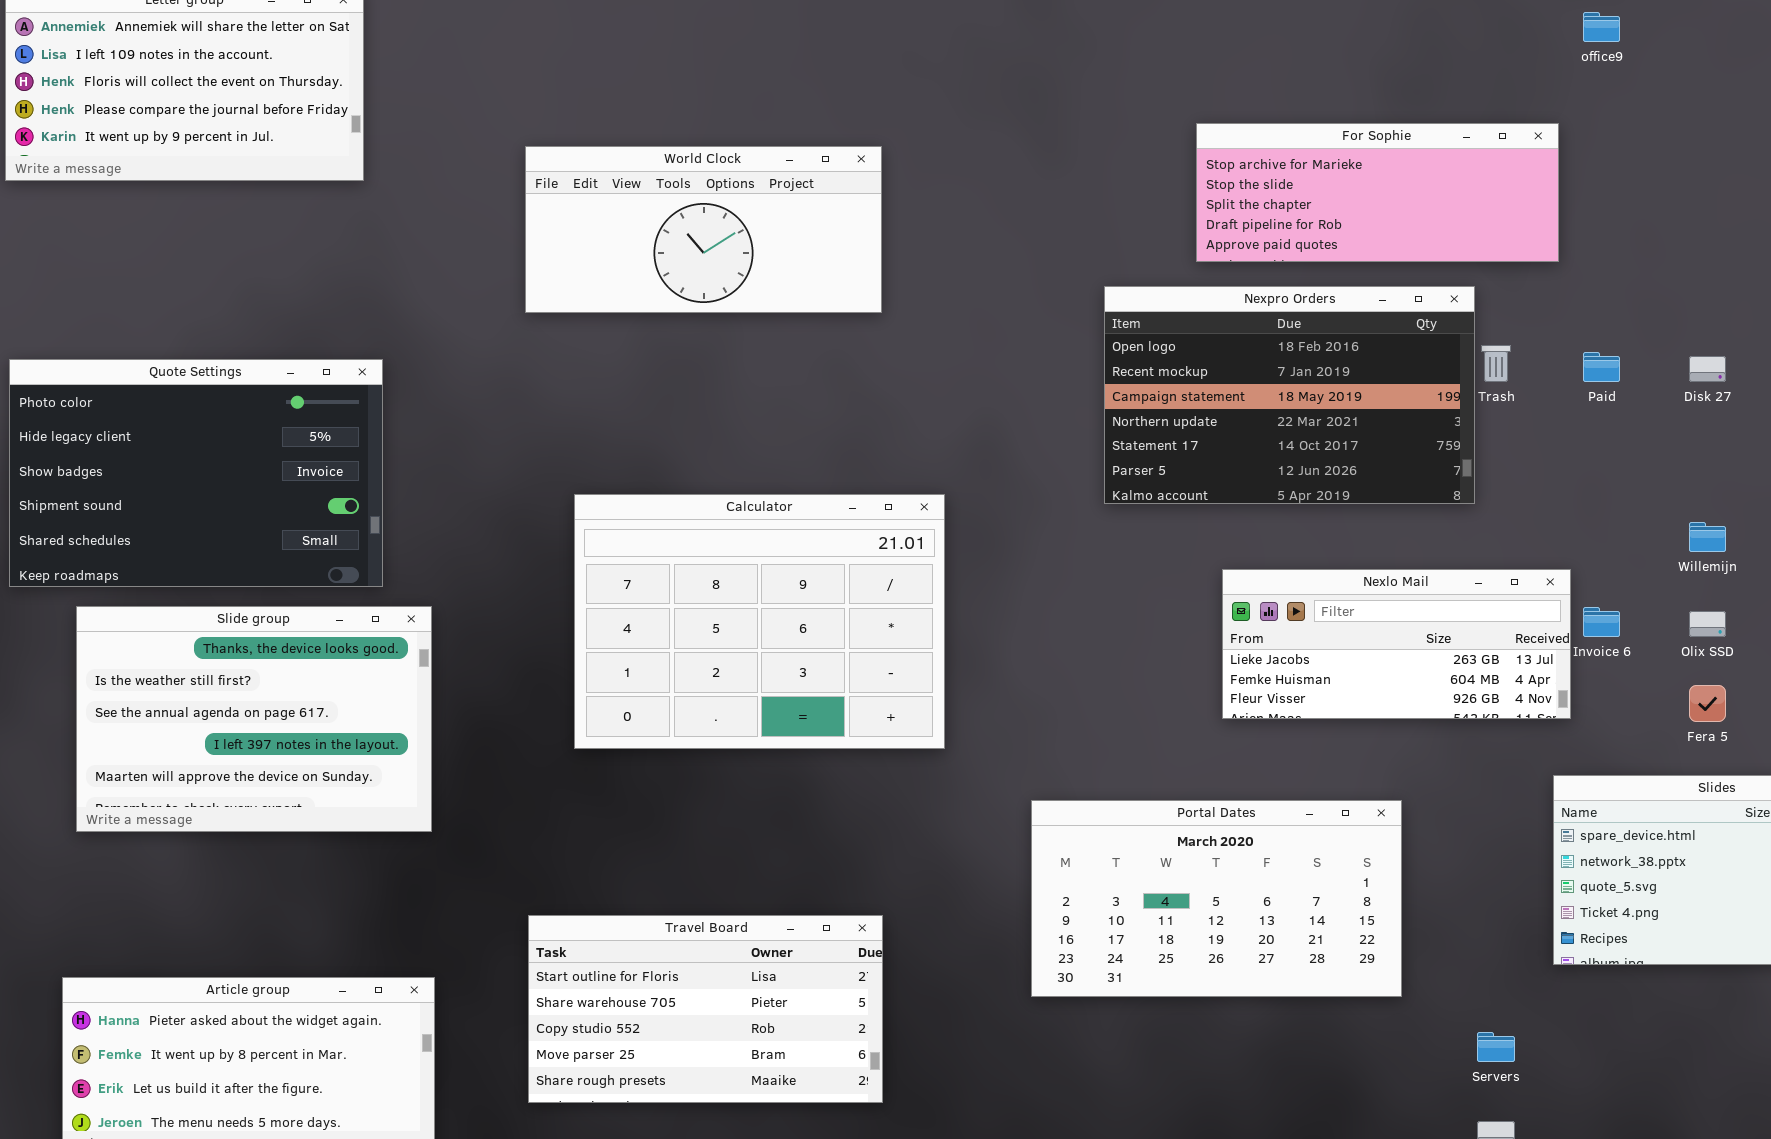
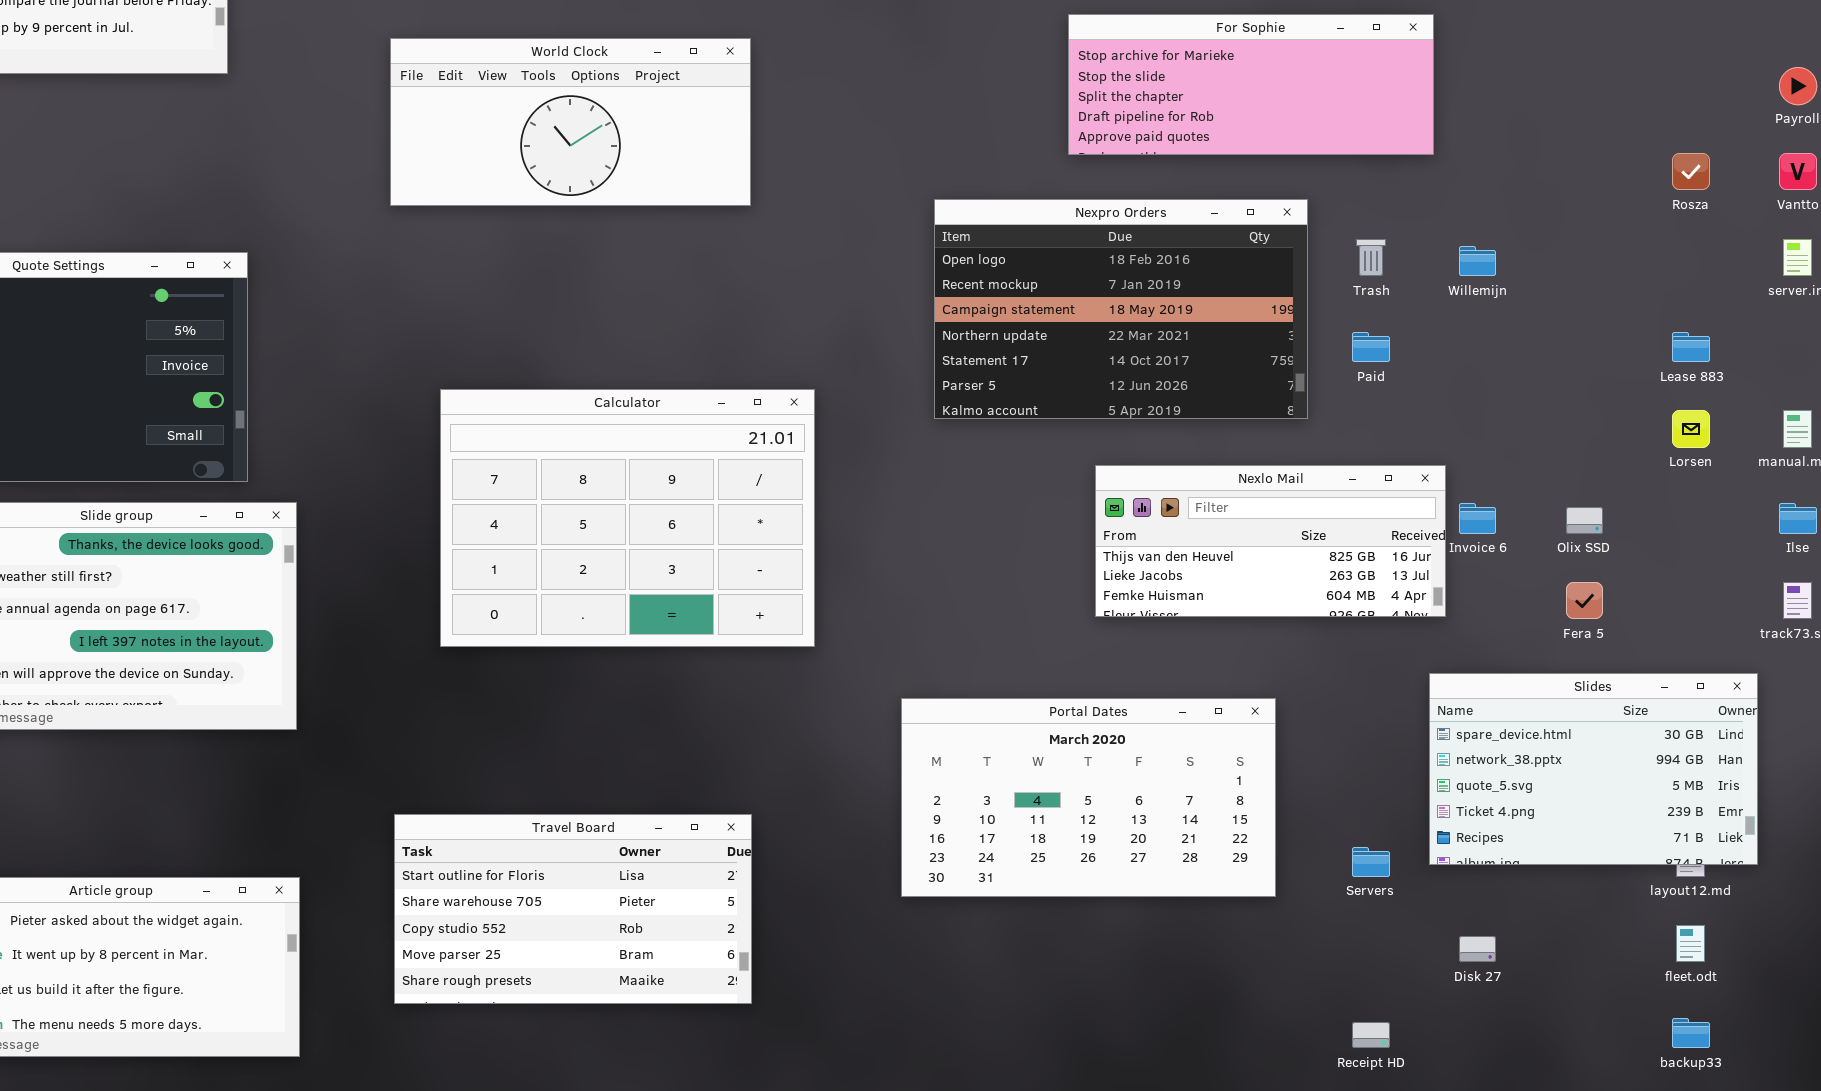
Nexpro Orders: [1104,286,1475,504] -> [934,199,1308,419], moved
Paid: [1583,352,1620,382] -> [1352,332,1390,362], moved
Disk 27: [1689,356,1726,382] -> [1459,936,1496,962], moved
Willemijn: [1689,522,1726,552] -> [1459,246,1496,276], moved
Nexlo Mail: [1222,569,1571,719] -> [1095,465,1446,617], scrolled up 1 row
Servers: [1477,1032,1515,1062] -> [1352,847,1390,877], moved

